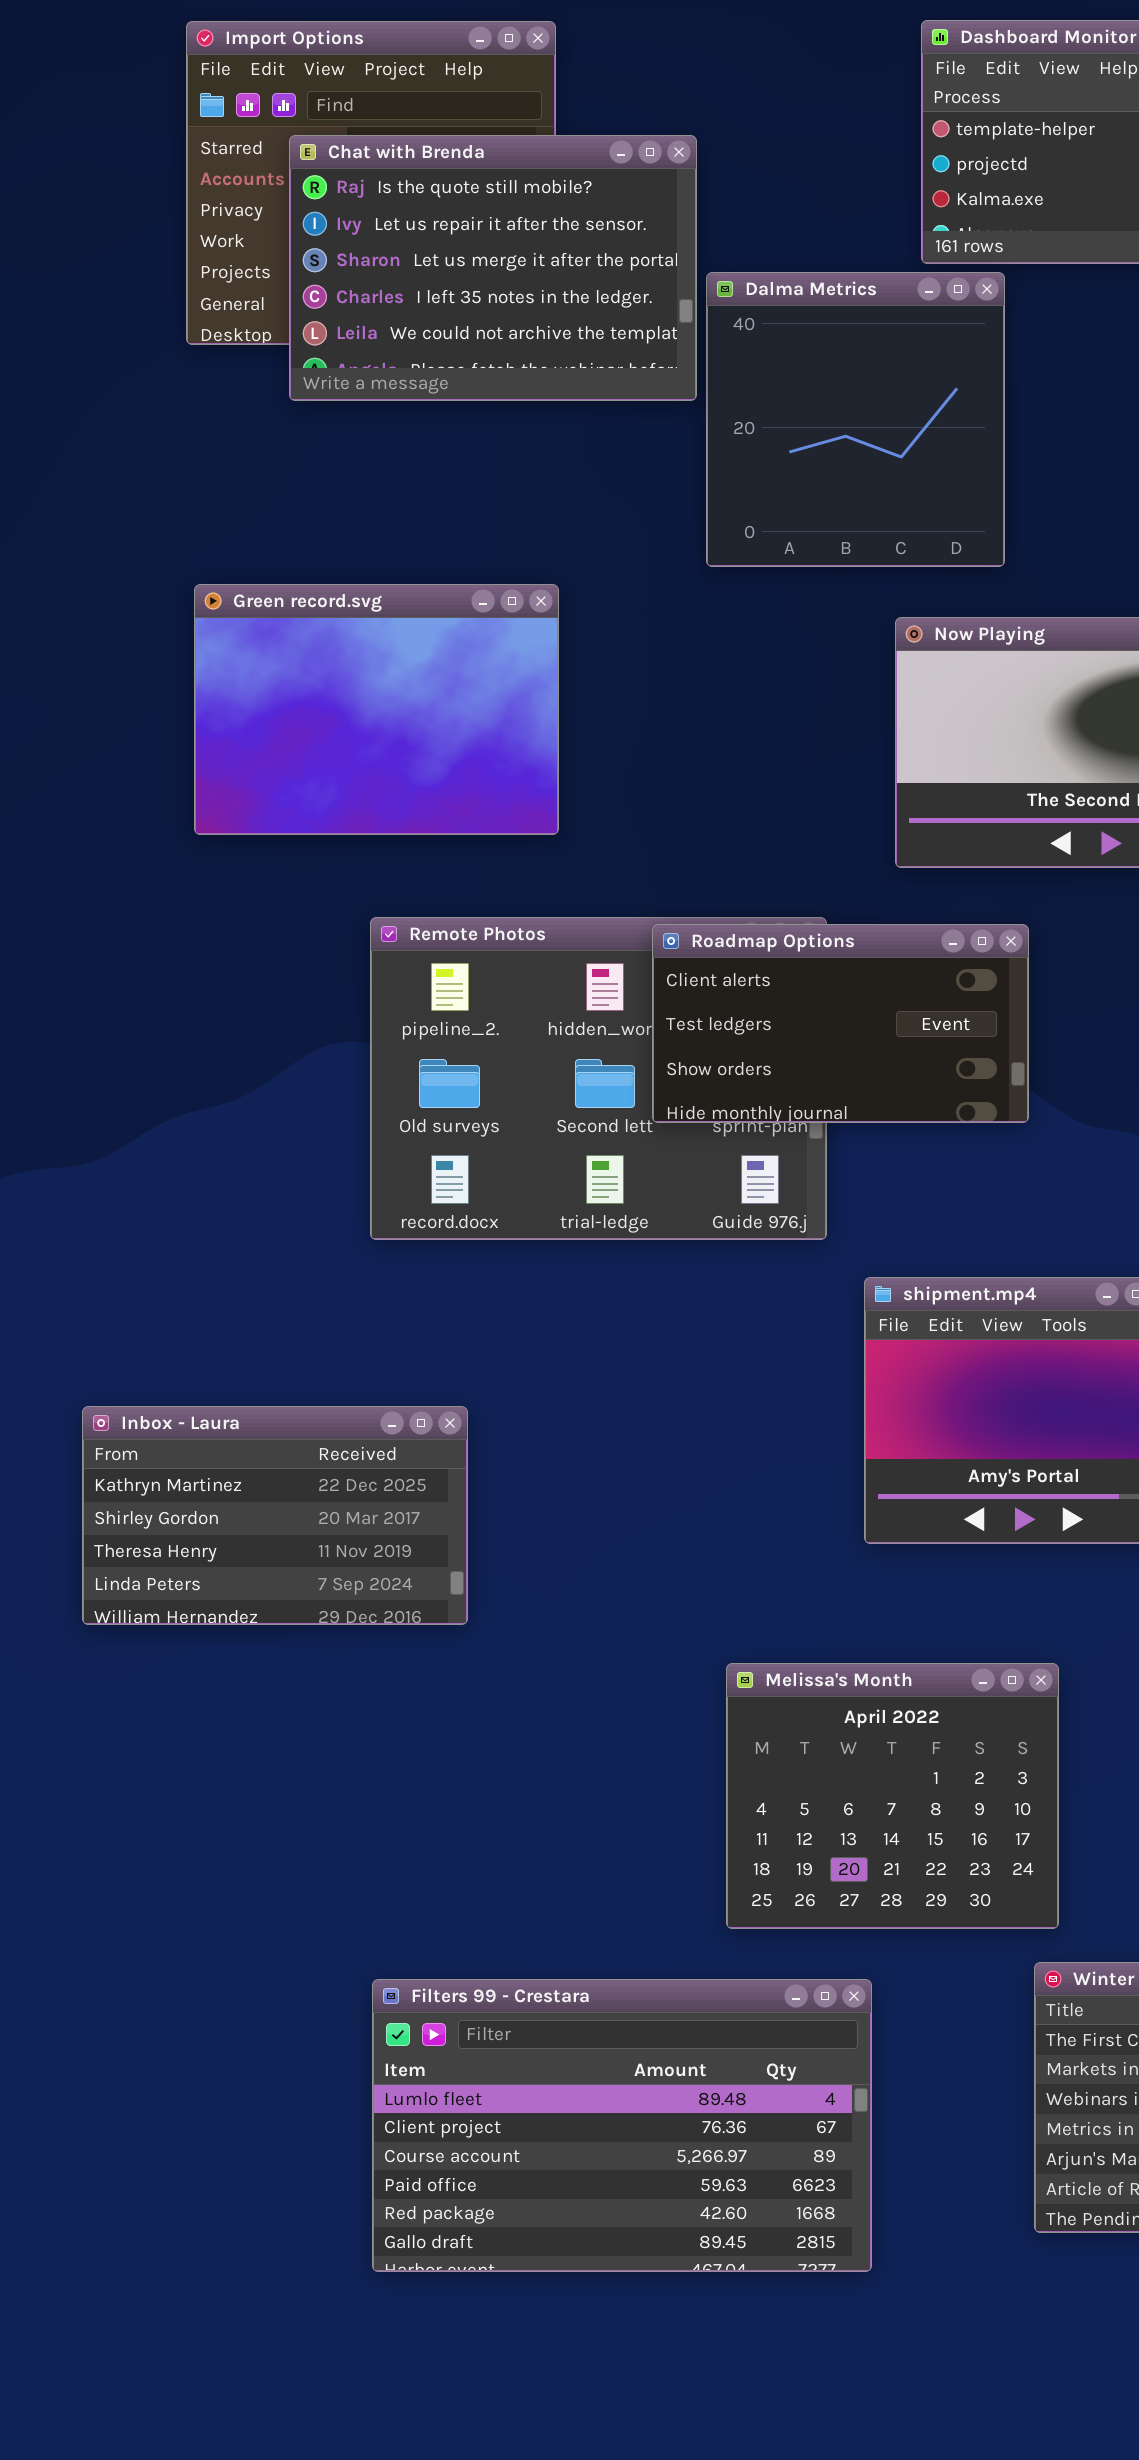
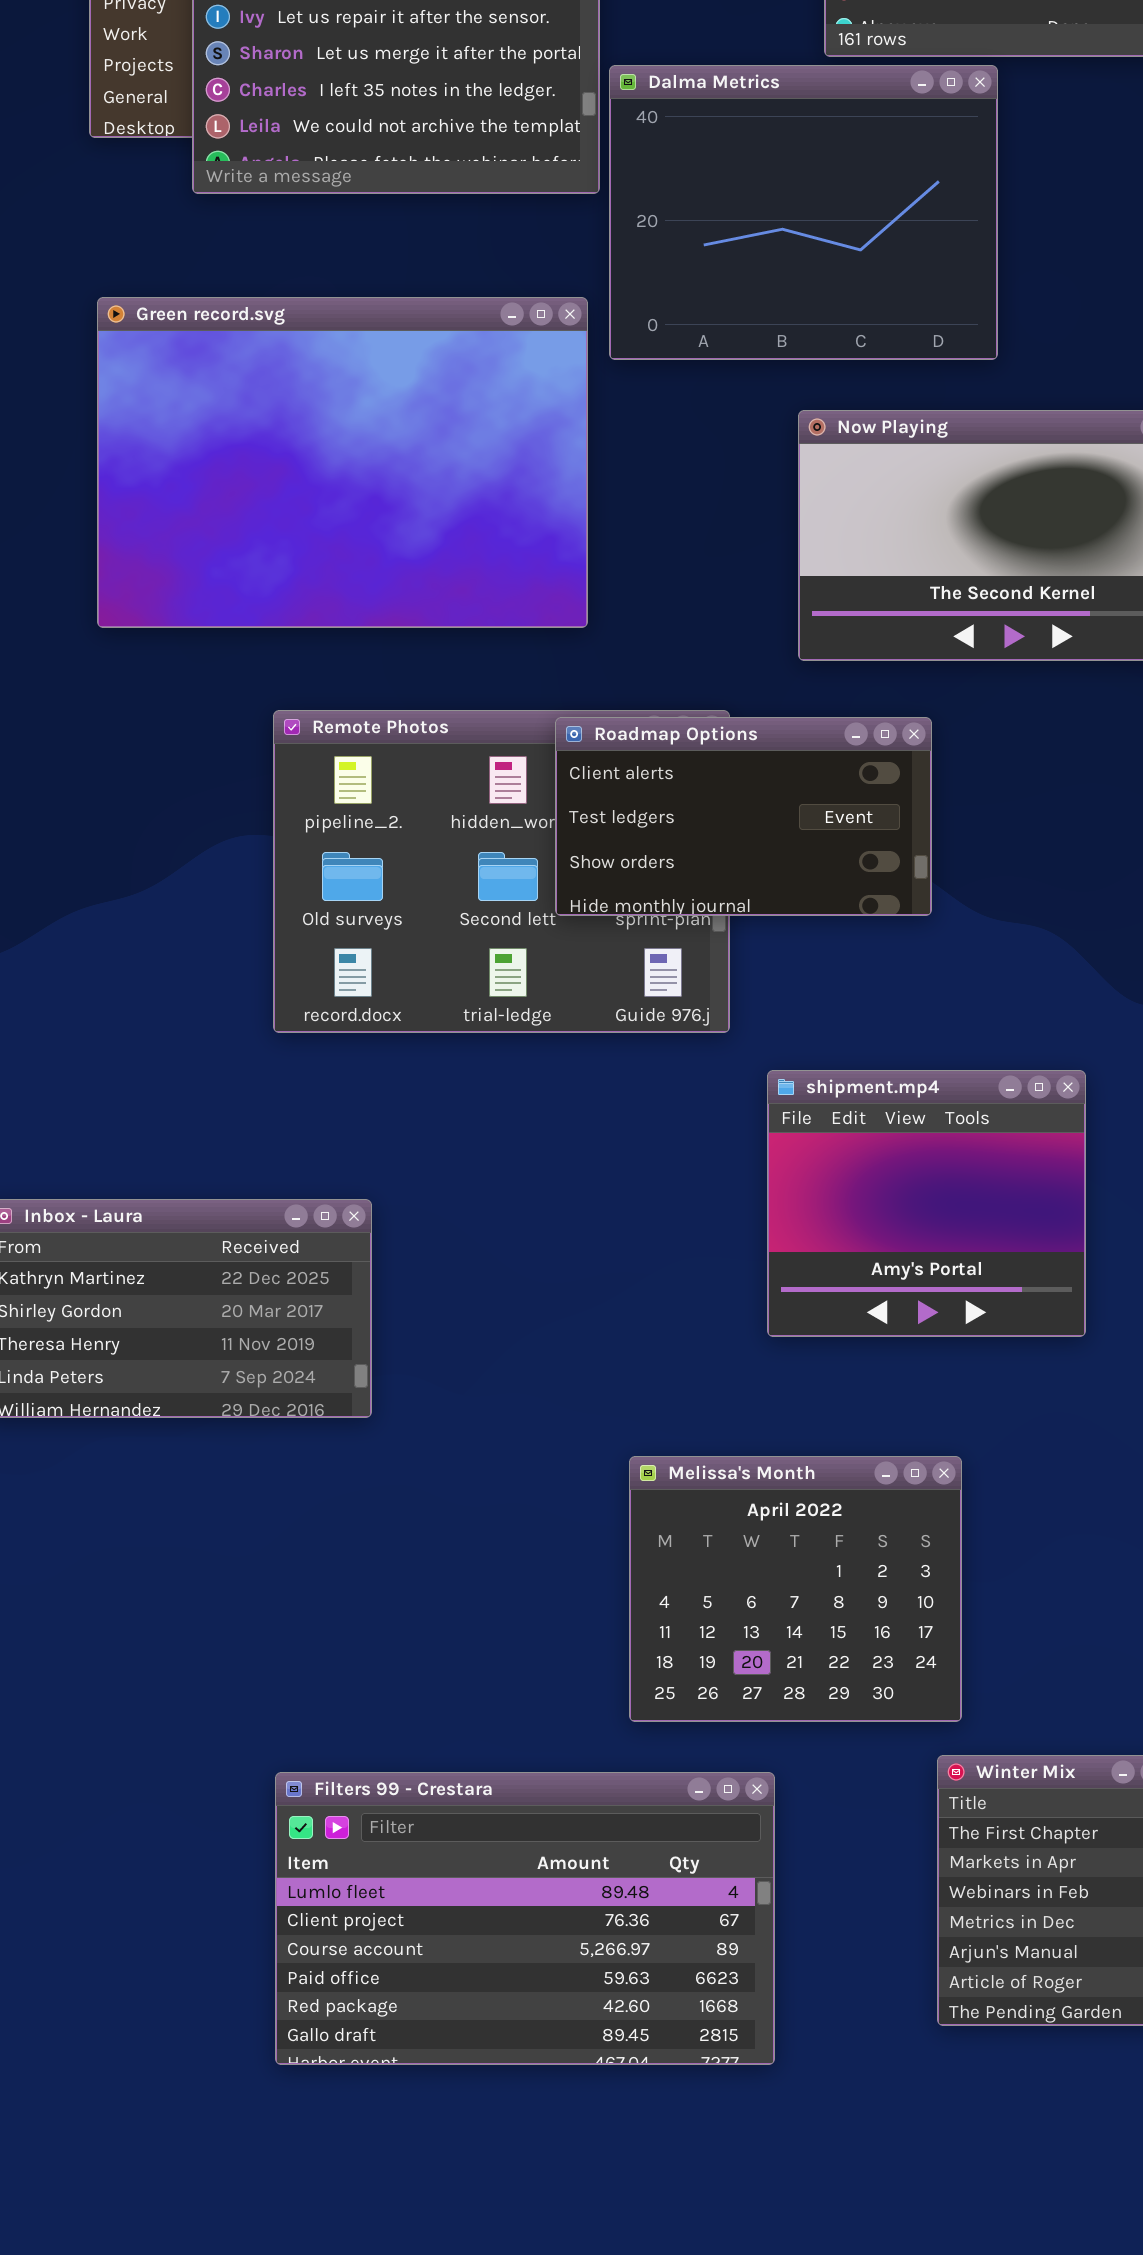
Dalma Metrics: [706,272,1005,567] -> [609,65,998,360], resized
Green record.svg: [194,584,559,835] -> [97,297,588,628], resized

